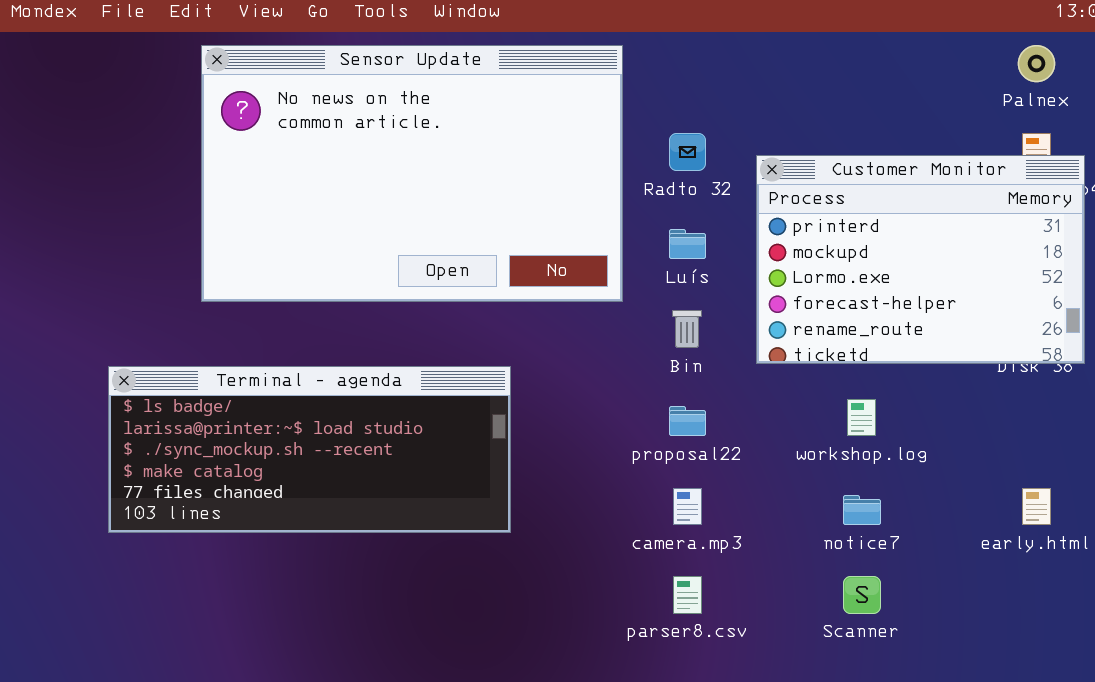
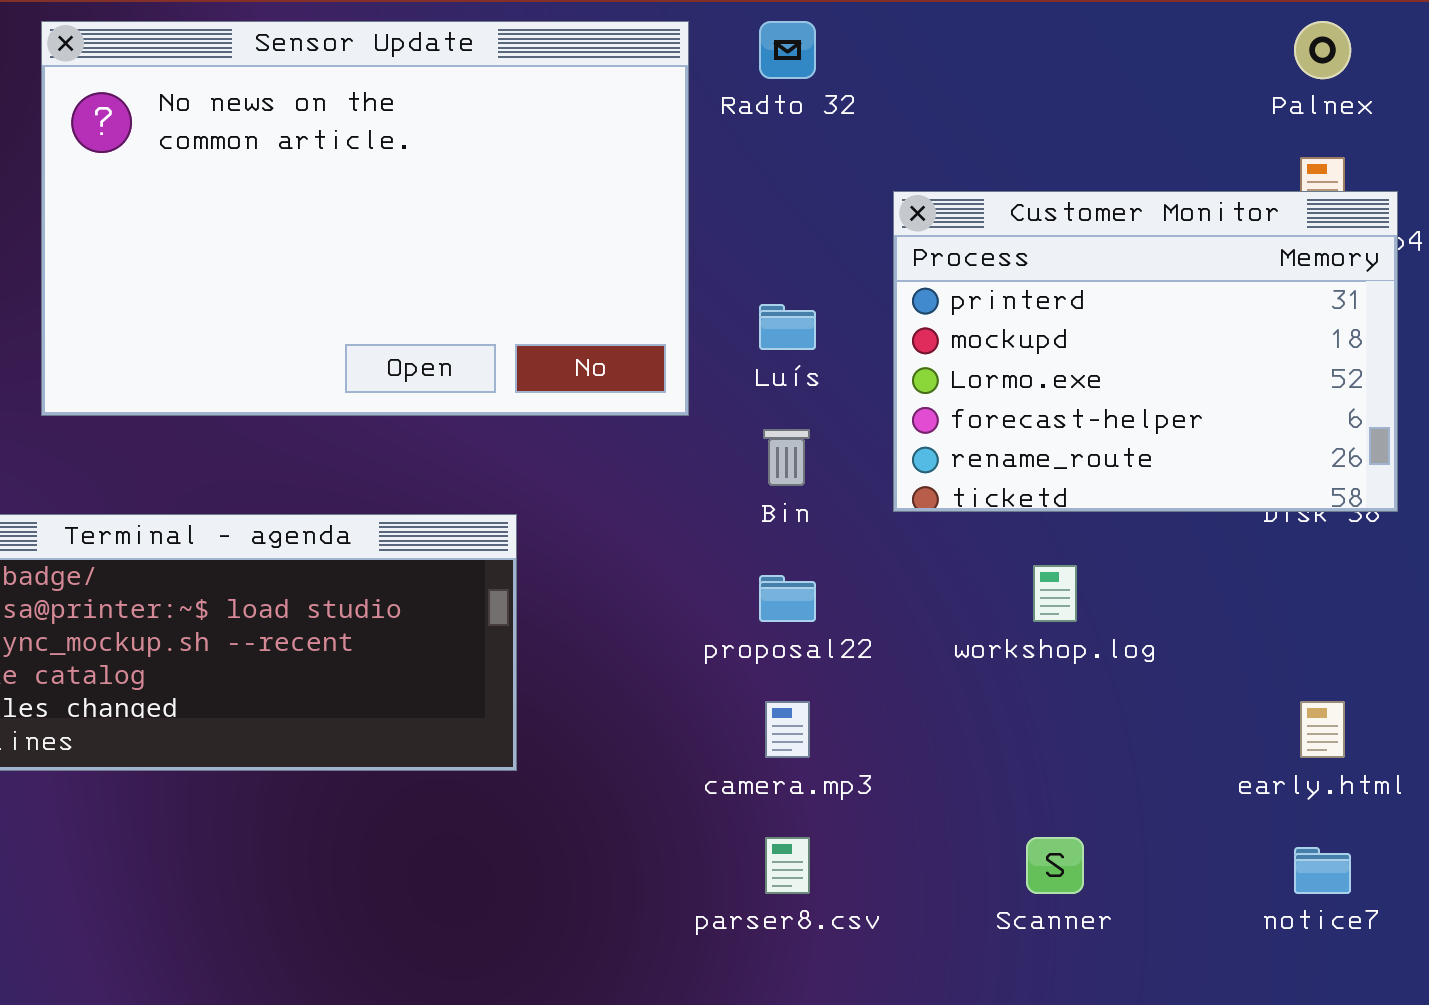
Radto 32: [669,133,706,171] -> [759,21,816,79], moved
notice7: [843,495,881,525] -> [1294,847,1351,894], moved

